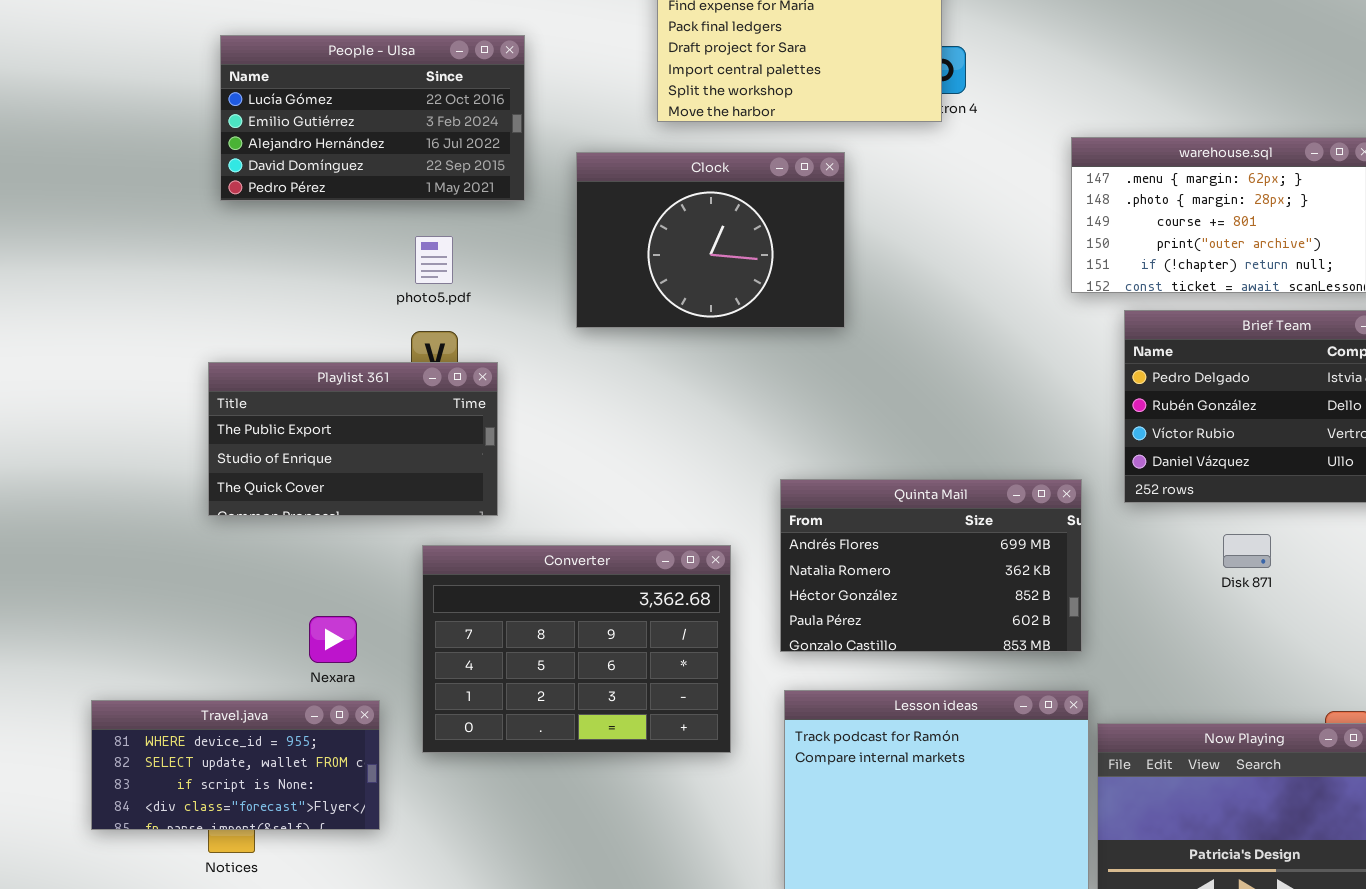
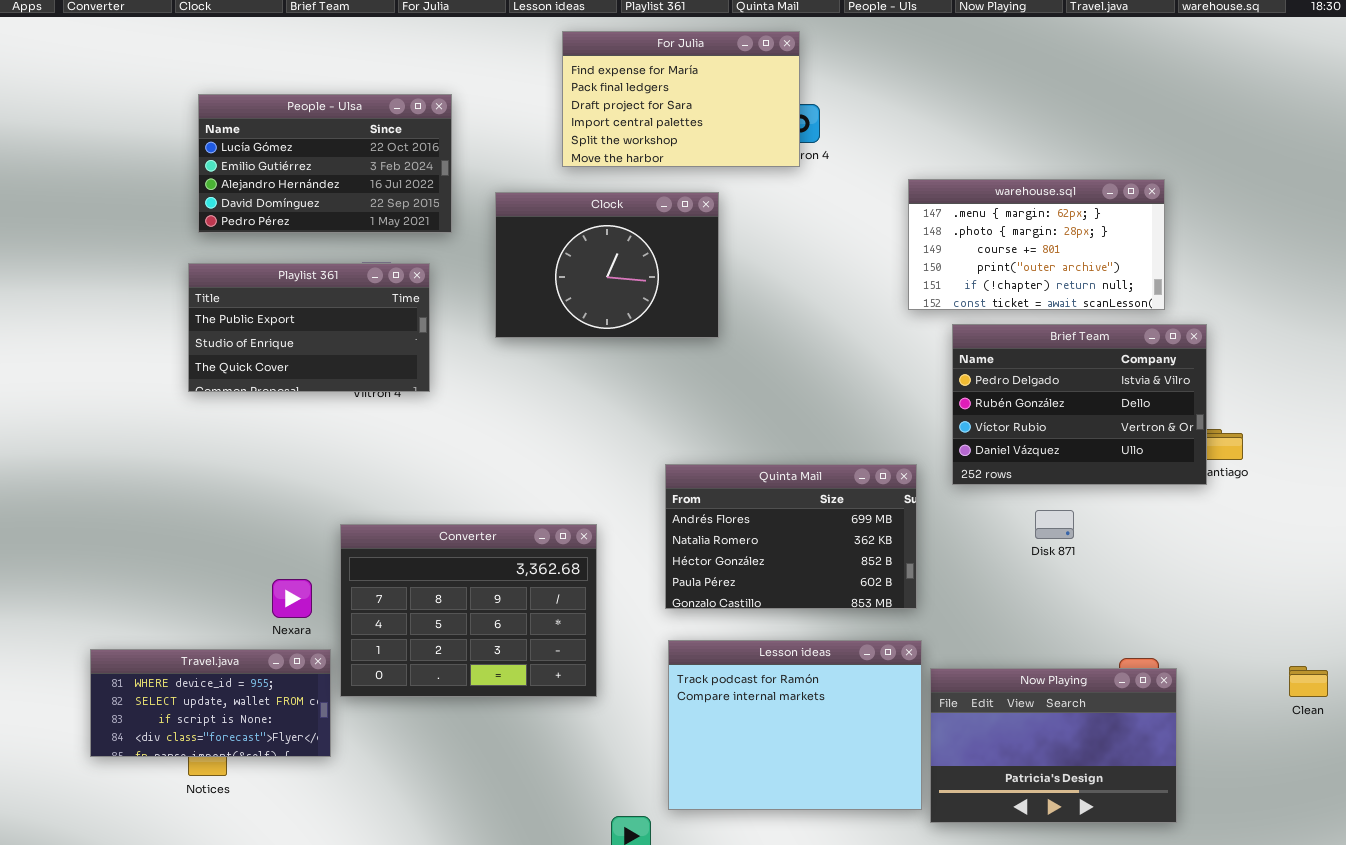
Playlist 361: [208,362,498,516] -> [188,263,430,392], moved
Converter: [422,545,731,753] -> [340,524,597,697], moved

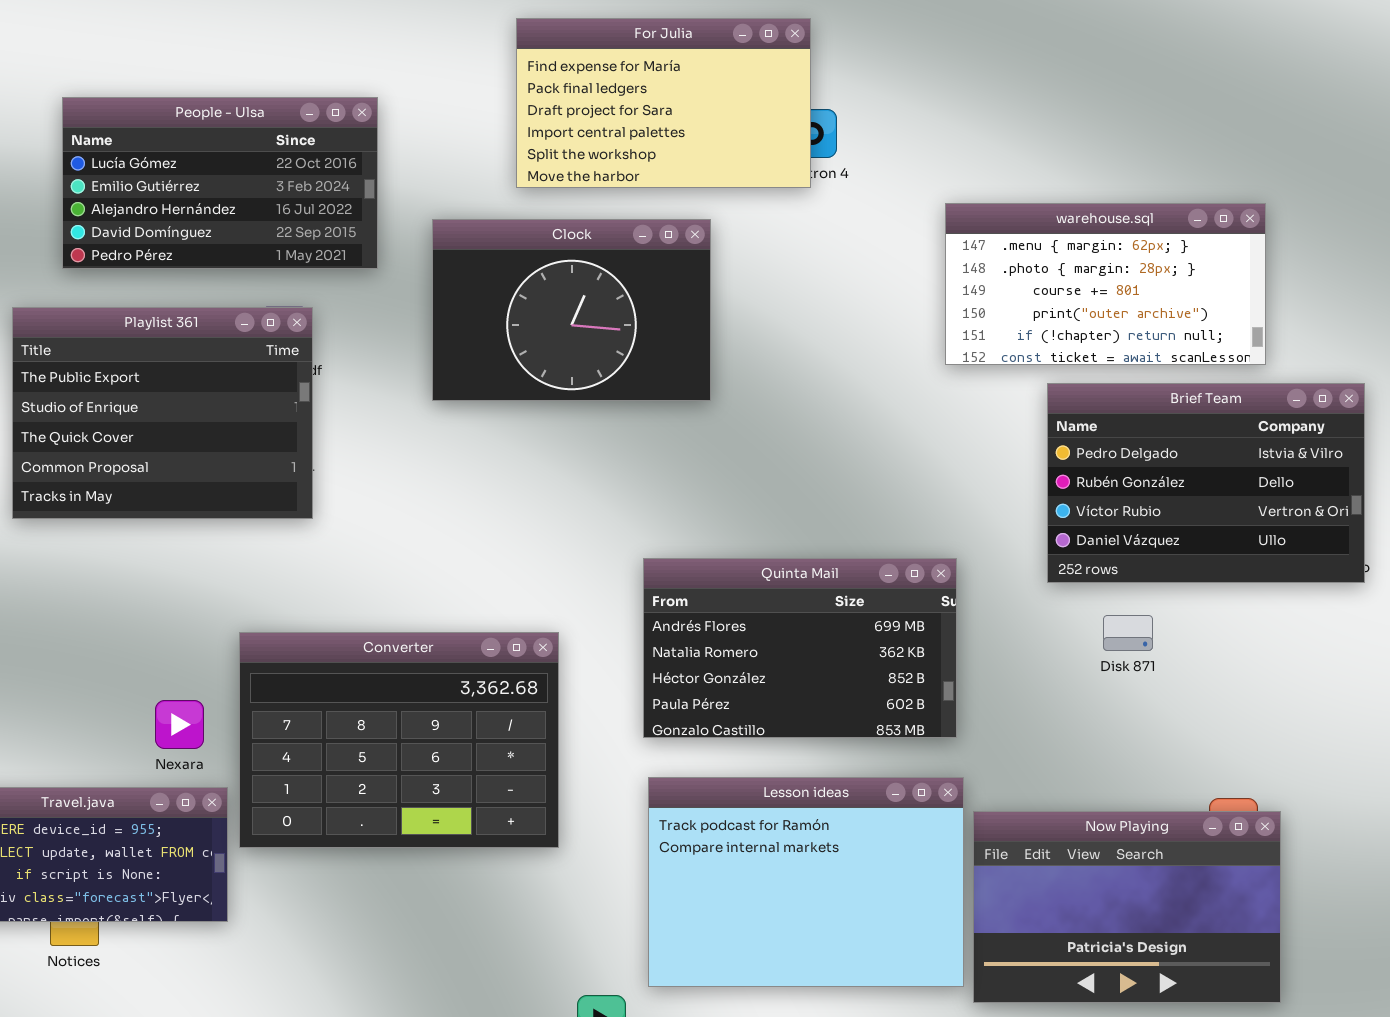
Playlist 361: [188,263,430,392] -> [12,307,313,519], moved, resized
Brief Team: [952,324,1207,485] -> [1047,383,1365,583], moved

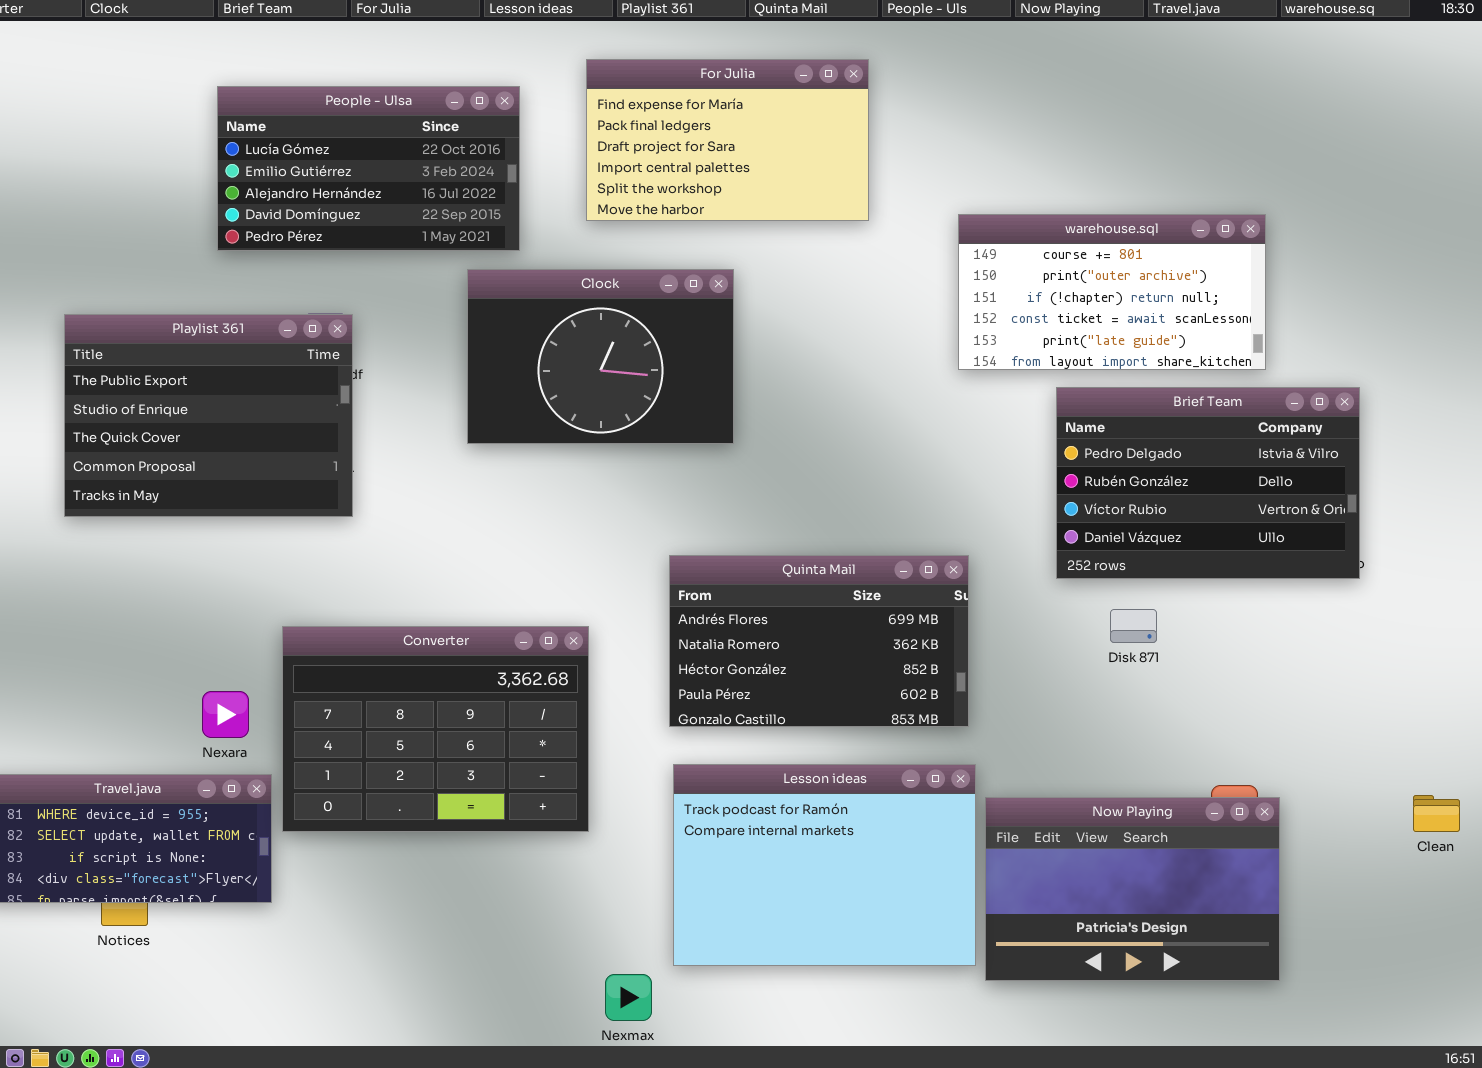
For Julia: [516,18,811,188] -> [586,59,869,221], moved
People - Ulsa: [62,97,378,269] -> [217,86,520,251], moved
warehouse.sql: [945,203,1266,365] -> [958,214,1266,370], scrolled down 2 rows
Clock: [432,219,711,401] -> [467,269,734,444], moved

